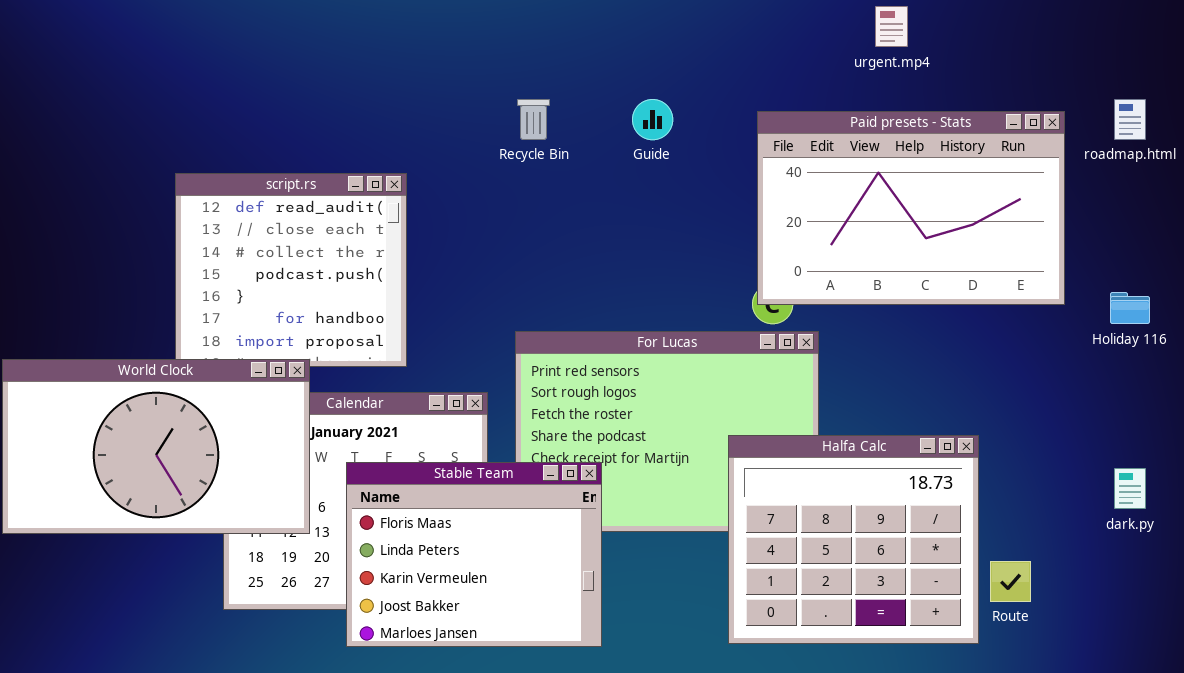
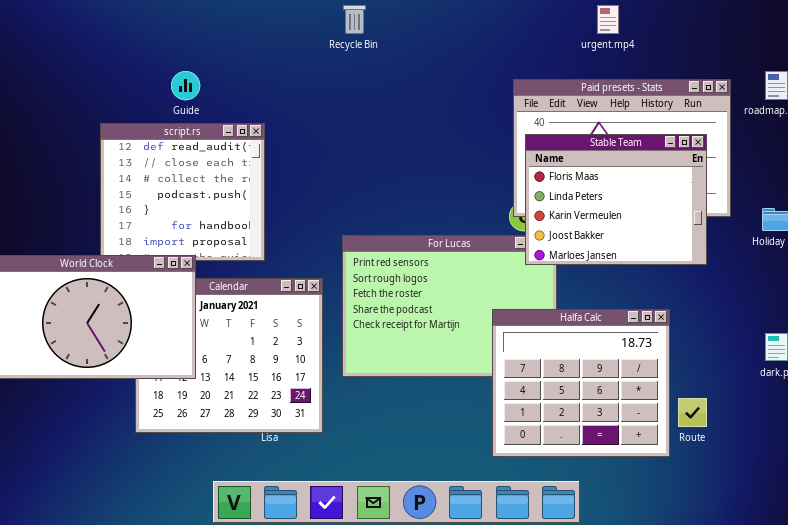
Recycle Bin: [517,99,550,140] -> [343,5,366,34], moved
Guide: [632,99,673,140] -> [171,71,200,100], moved
Stable Team: [346,462,602,647] -> [525,134,707,265], moved

